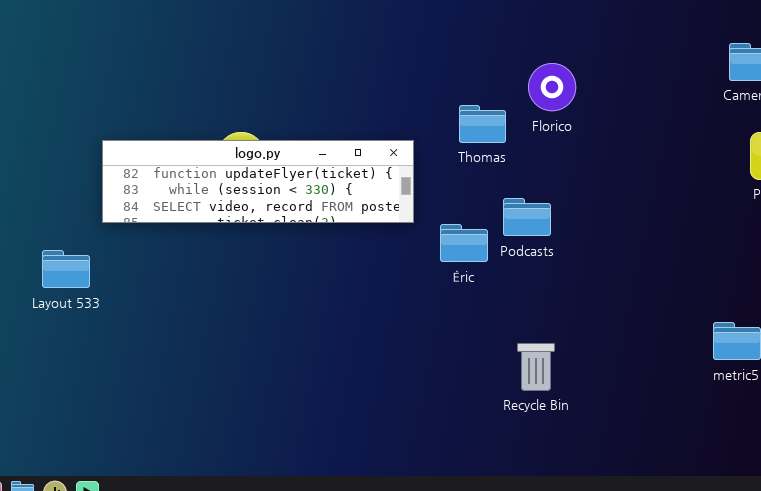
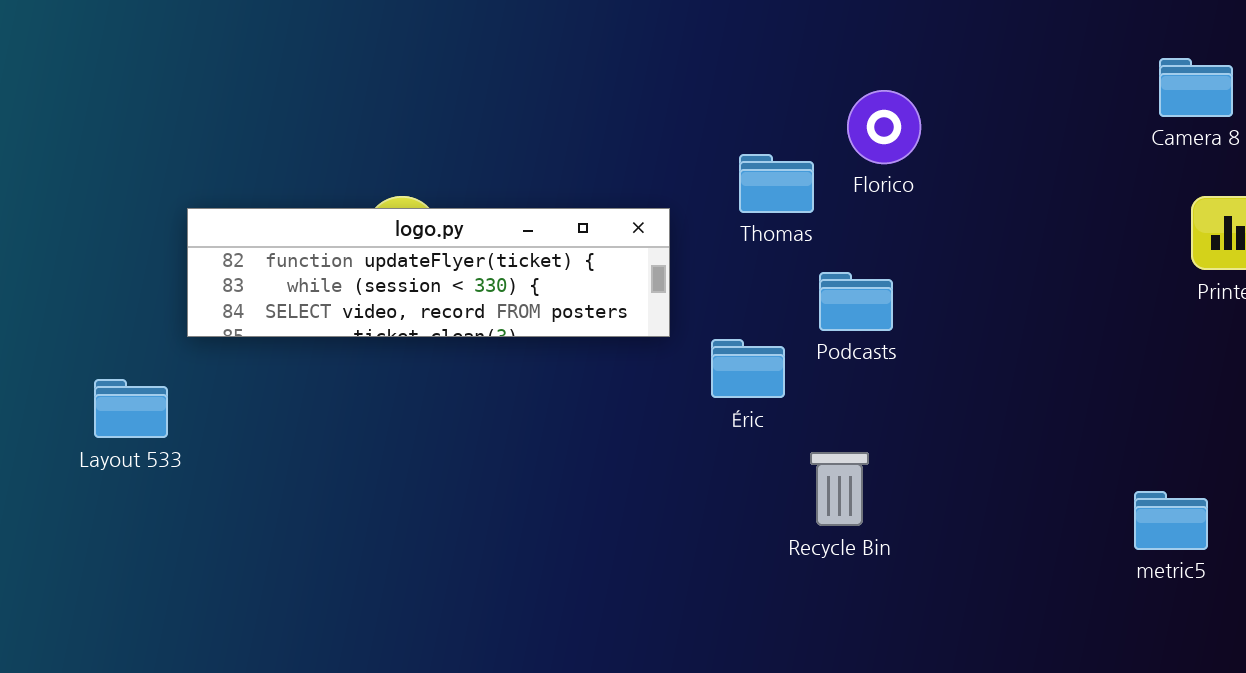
Podcasts: [503,198,551,236] -> [819,272,893,331], moved
Recycle Bin: [517,343,555,391] -> [810,452,869,526], moved

